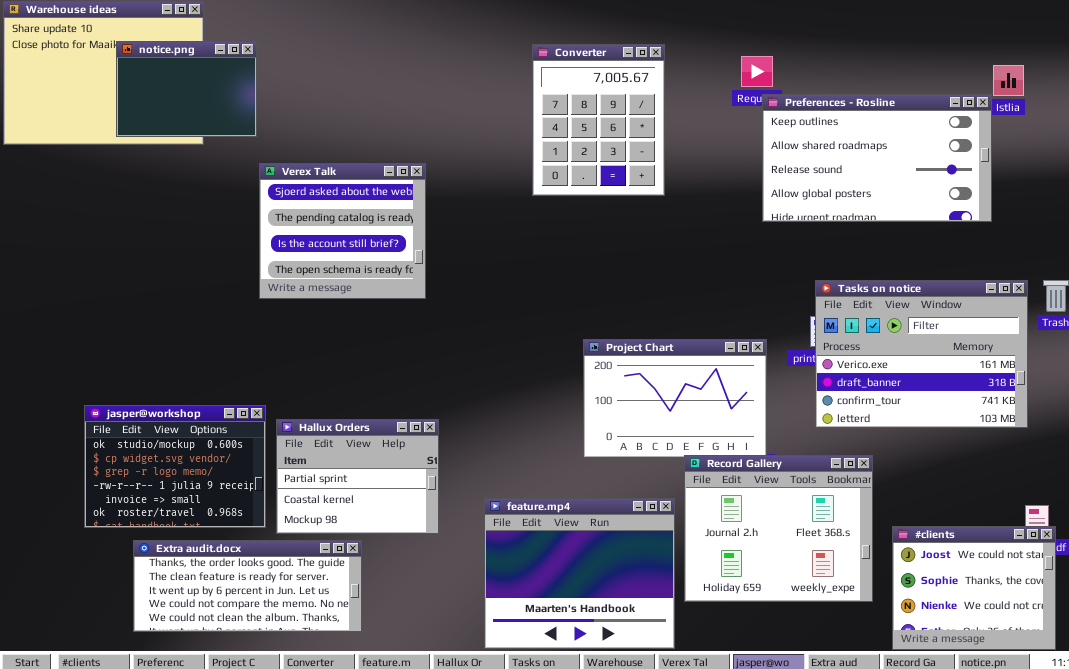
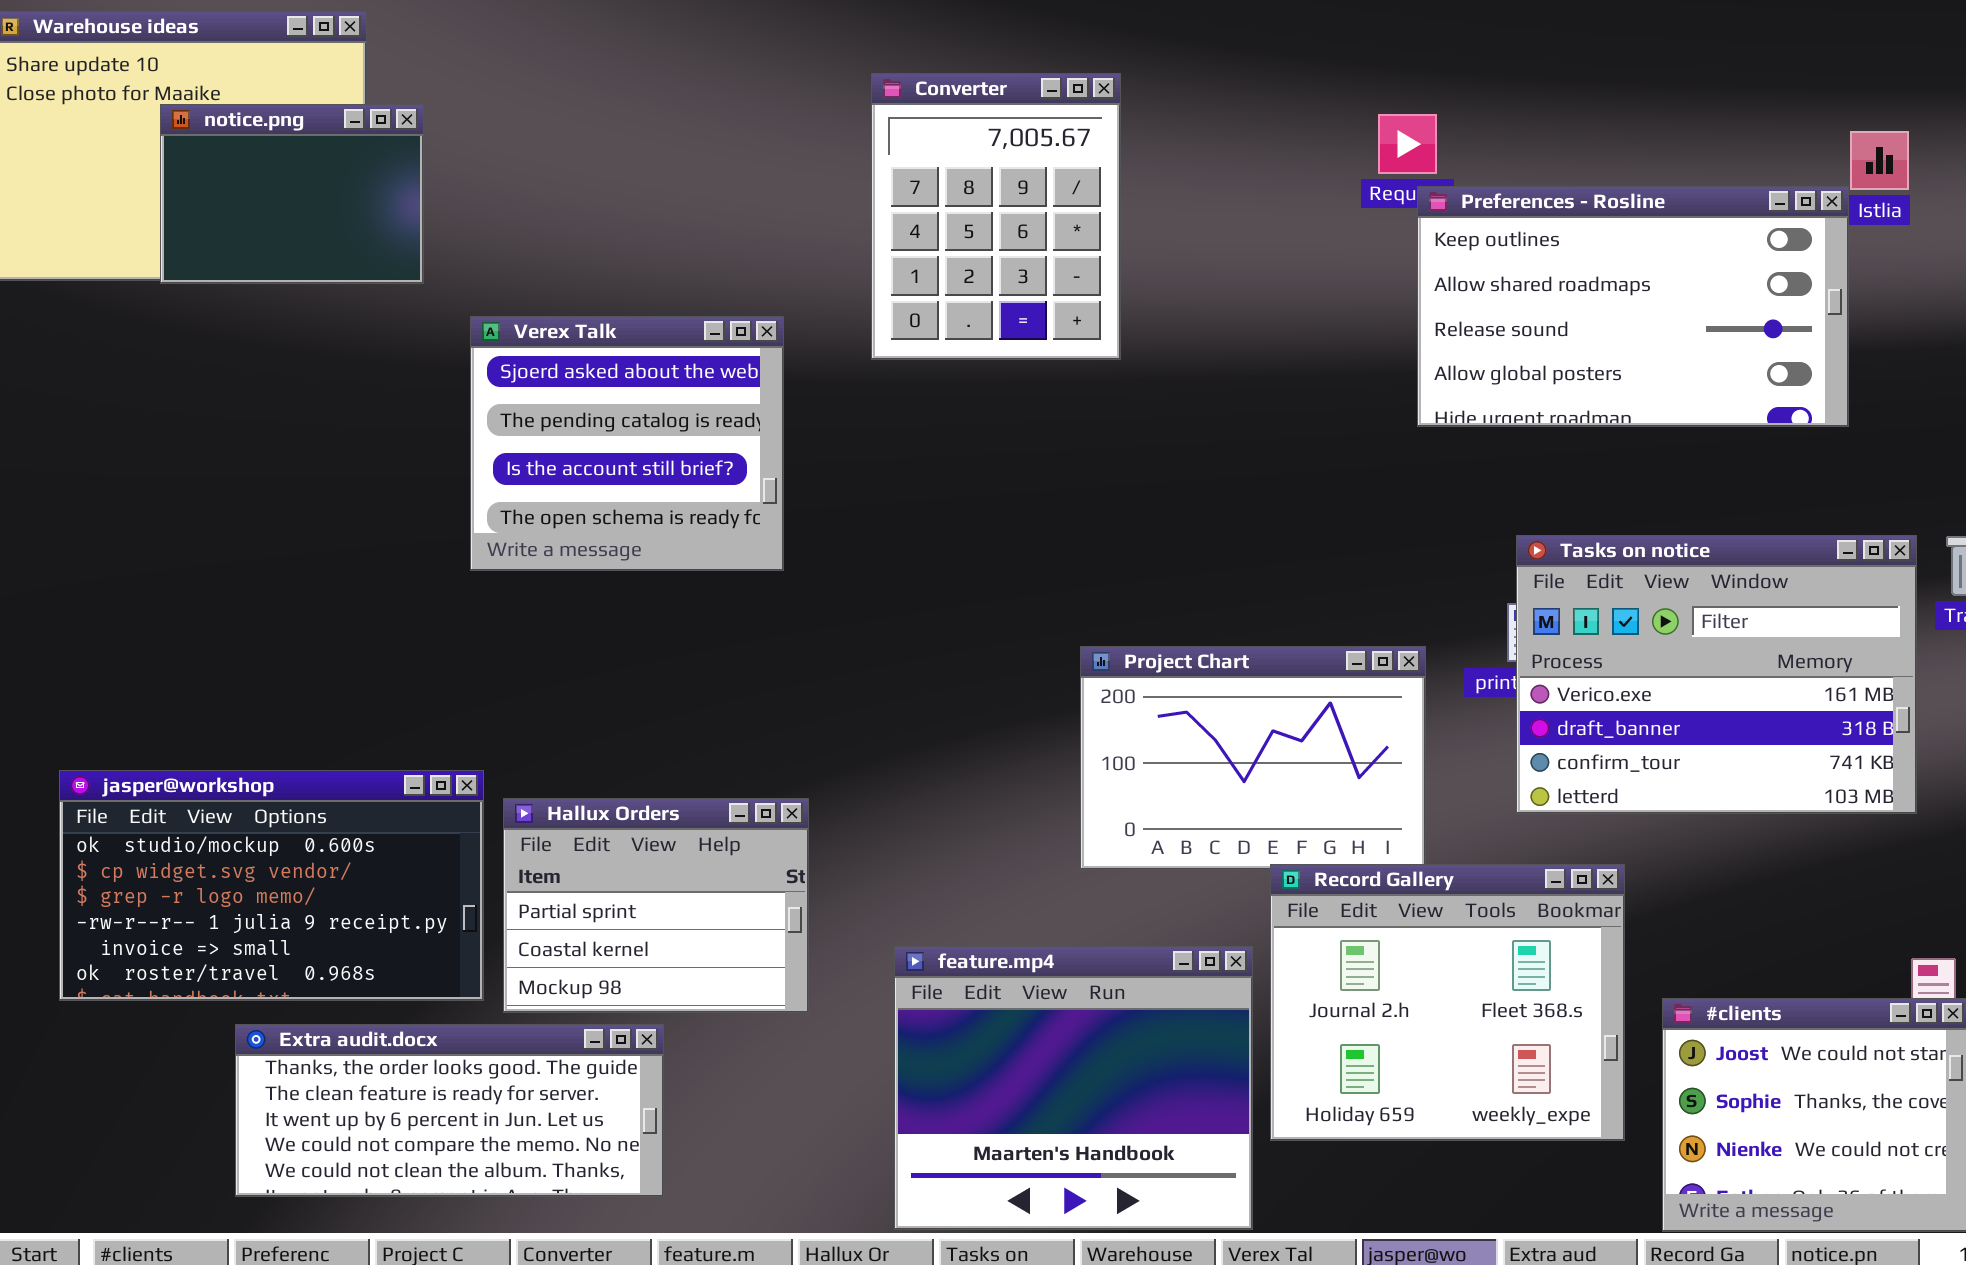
notice.png: [116,41,257,137] -> [160,104,424,284], moved
Converter: [532,44,665,196] -> [871,73,1121,360], moved
jasper@workshop: [84,405,266,528] -> [59,770,484,1001], resized

